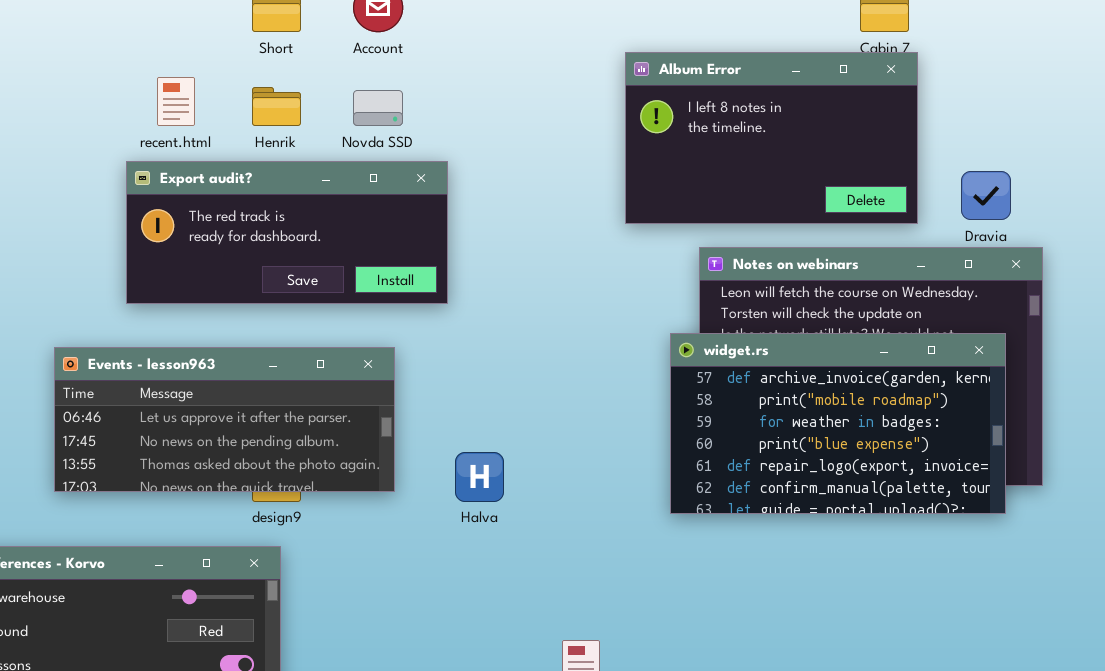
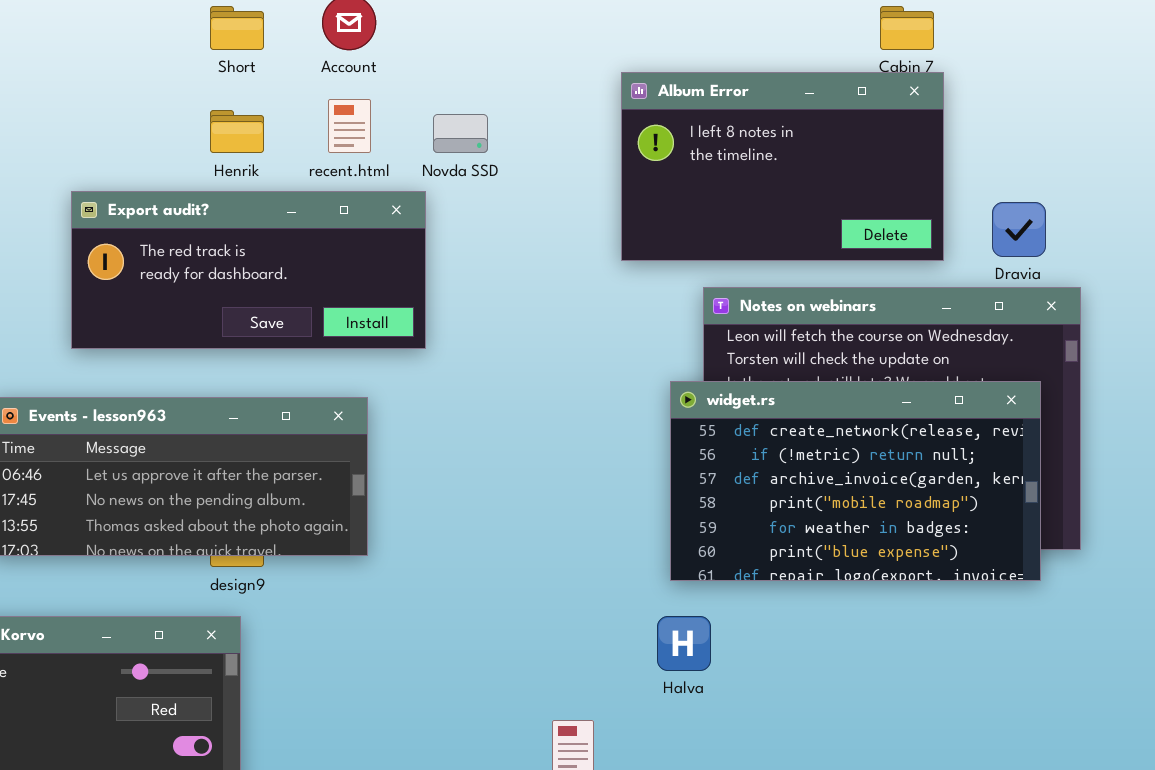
recent.html: [157,77,195,126] -> [328,99,371,153], moved
Novda SSD: [353,90,403,126] -> [433,114,488,153], moved
widget.rs: [670,333,1006,514] -> [670,381,1041,581], scrolled up 2 rows
Halva: [455,452,504,502] -> [657,616,711,671], moved

